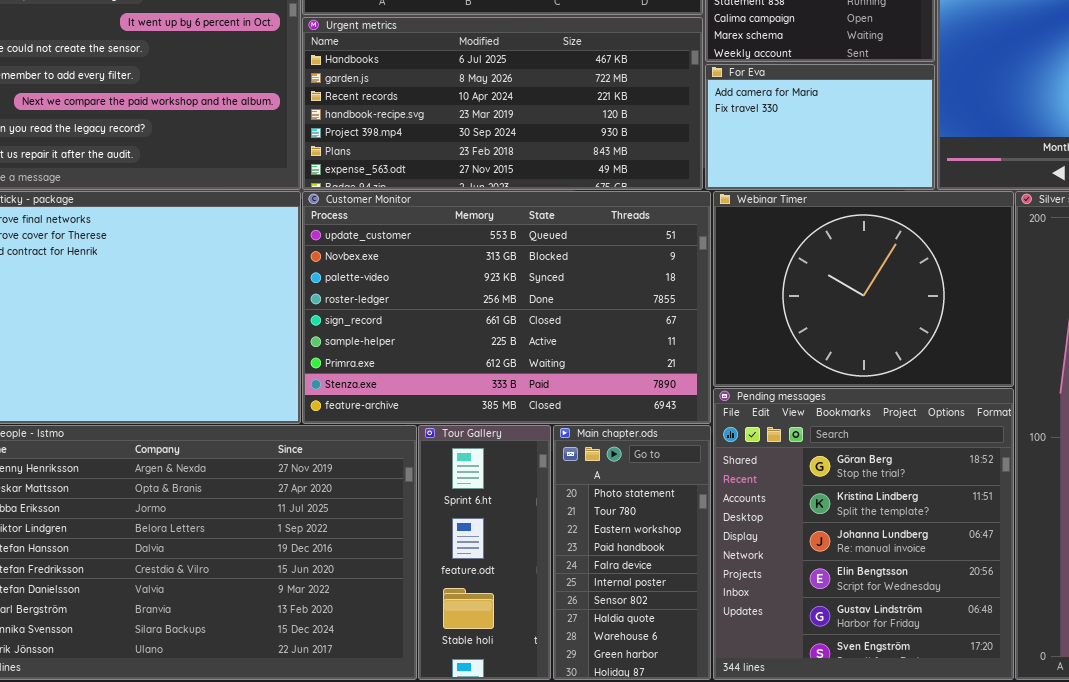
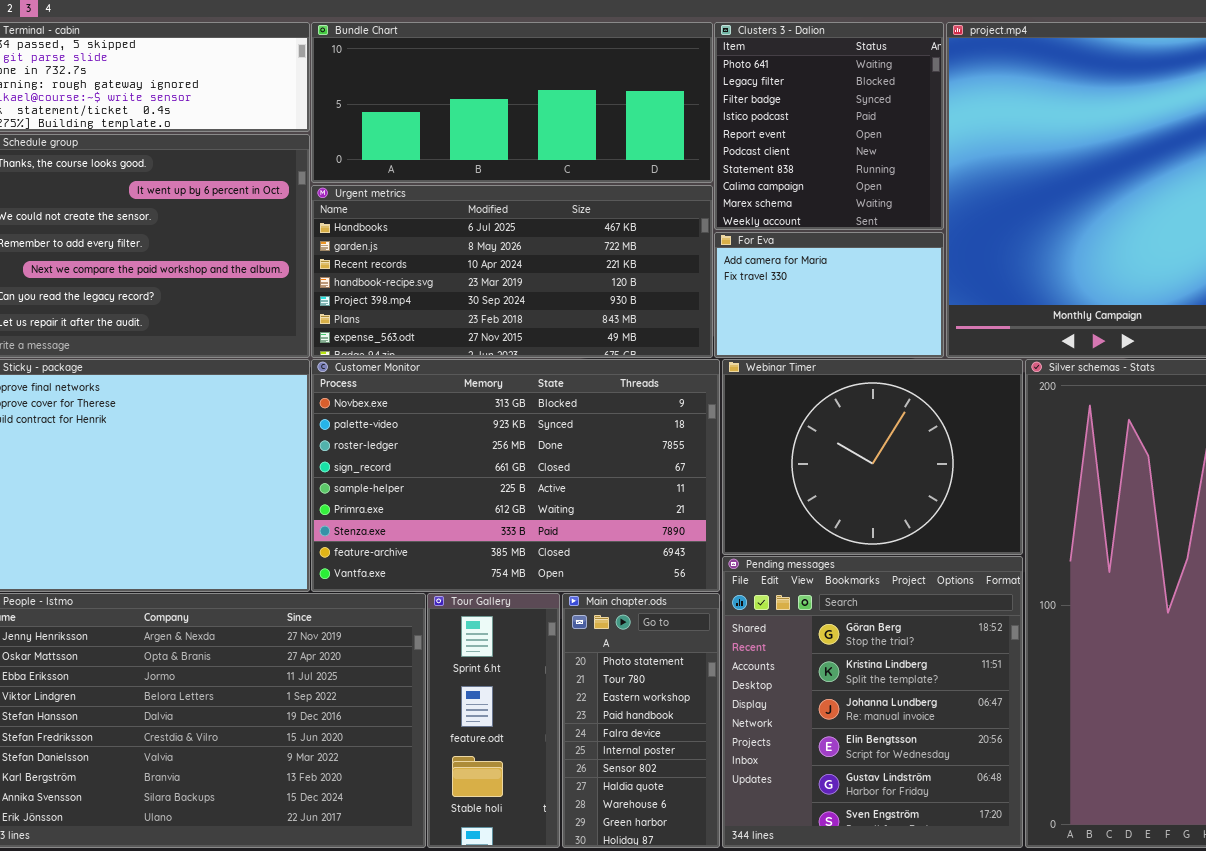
Customer Monitor: [302,191,711,424] -> [311,359,720,592], scrolled down 1 row

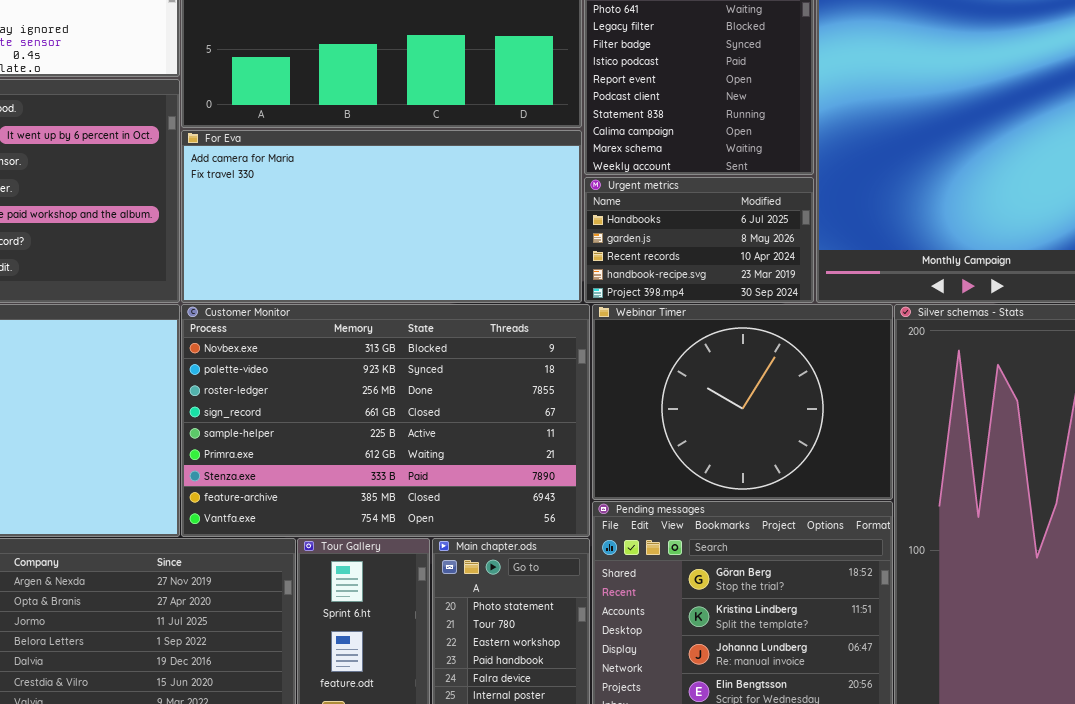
Urgent metrics: [311,185,713,358] -> [584,177,814,303], moved, resized
For Eva: [714,232,944,358] -> [181,130,582,303], moved, resized

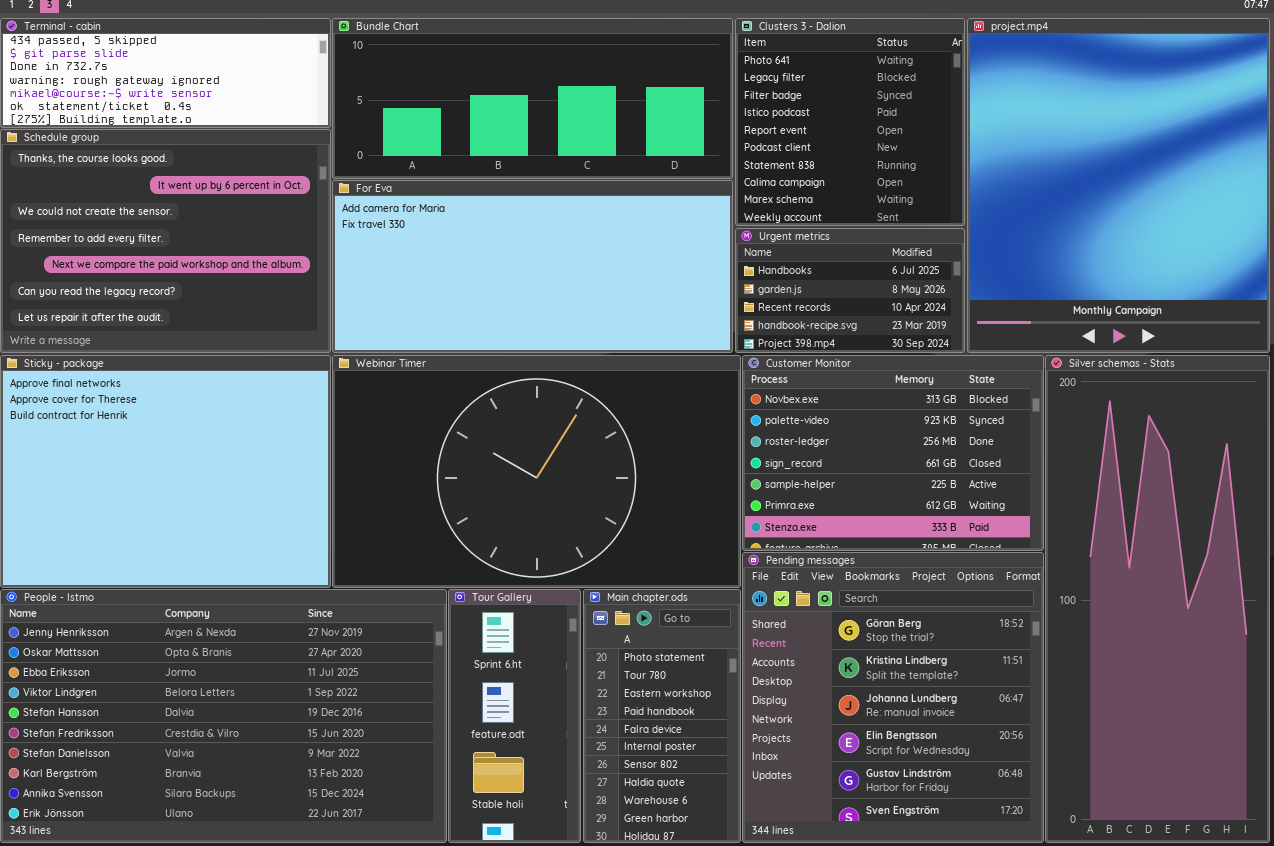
Customer Monitor: [181,304,590,537] -> [742,355,1044,551], moved, resized
Webinar Timer: [592,304,893,500] -> [332,355,741,588], moved, resized

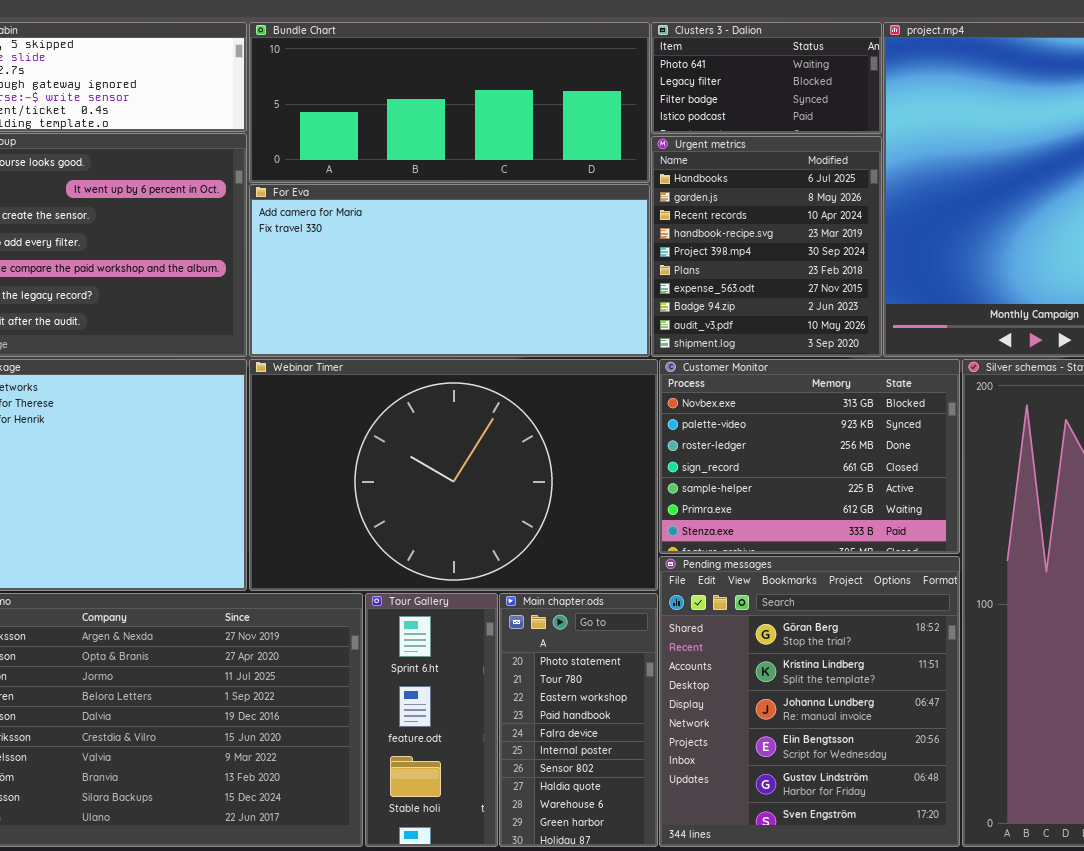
Clusters 3 - Dalion: [735,18,965,226] -> [651,22,882,134], resized
Urgent metrics: [735,228,965,353] -> [651,136,882,357], resized

